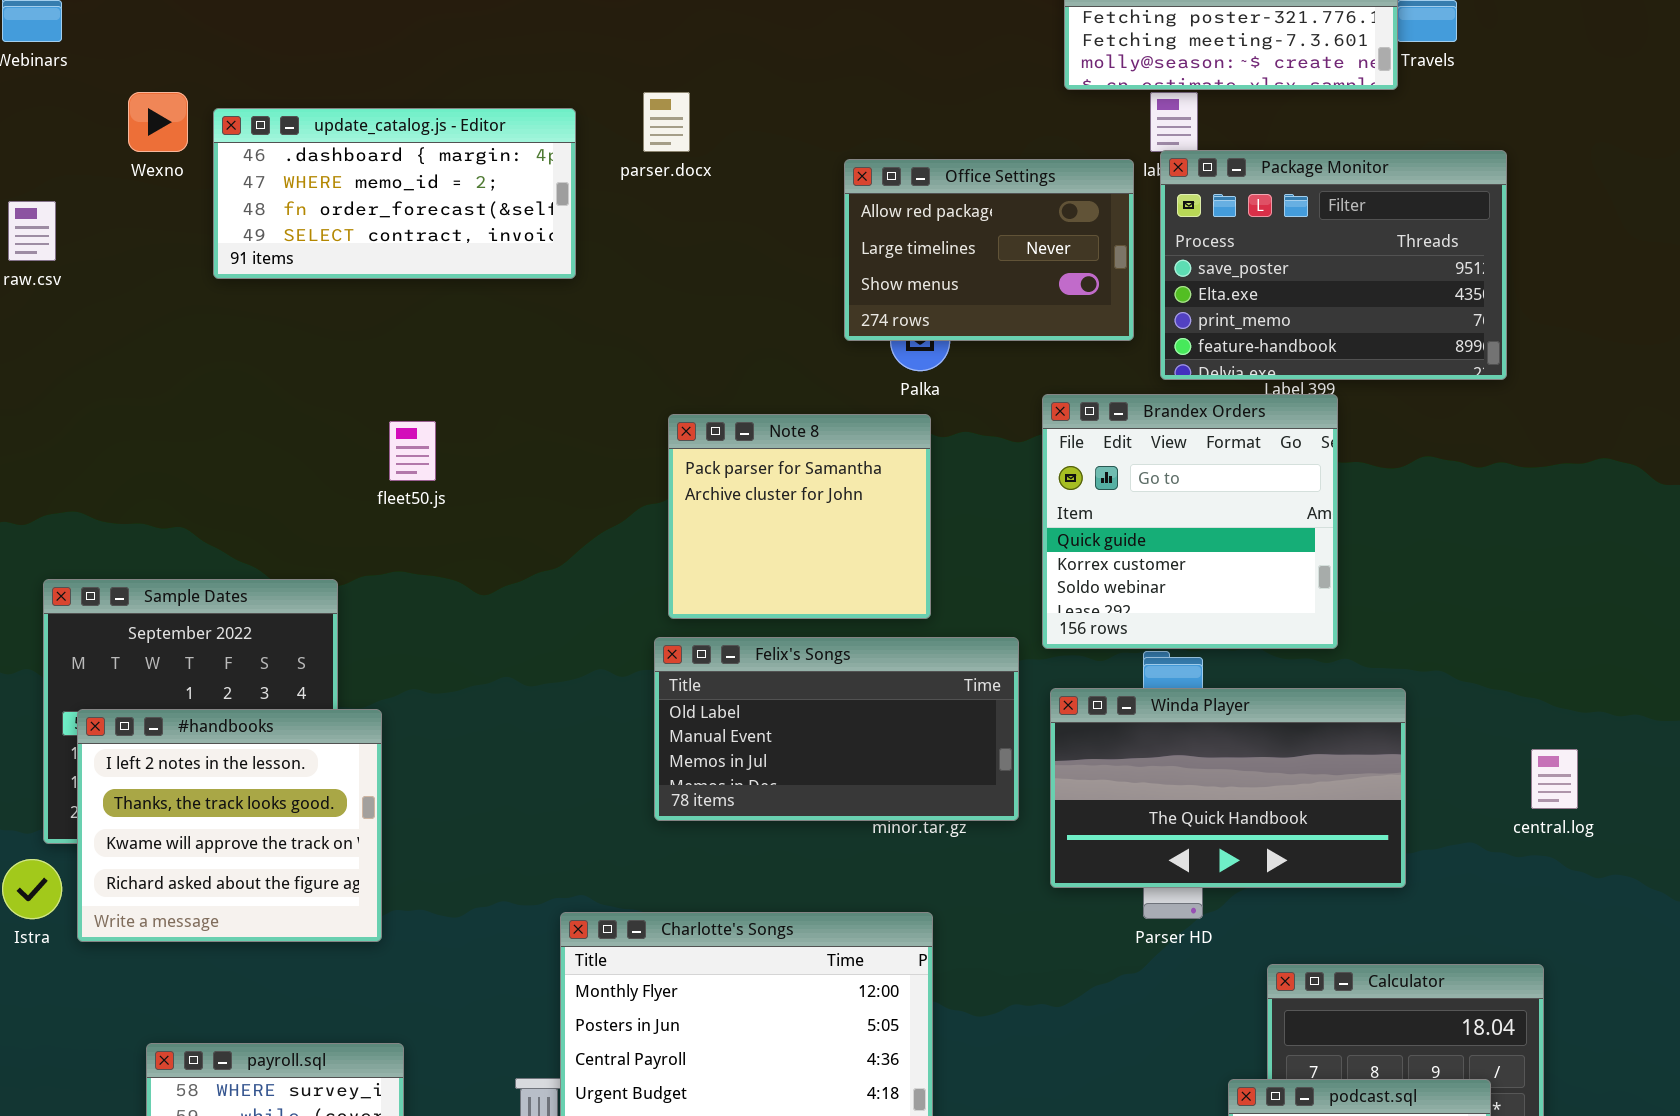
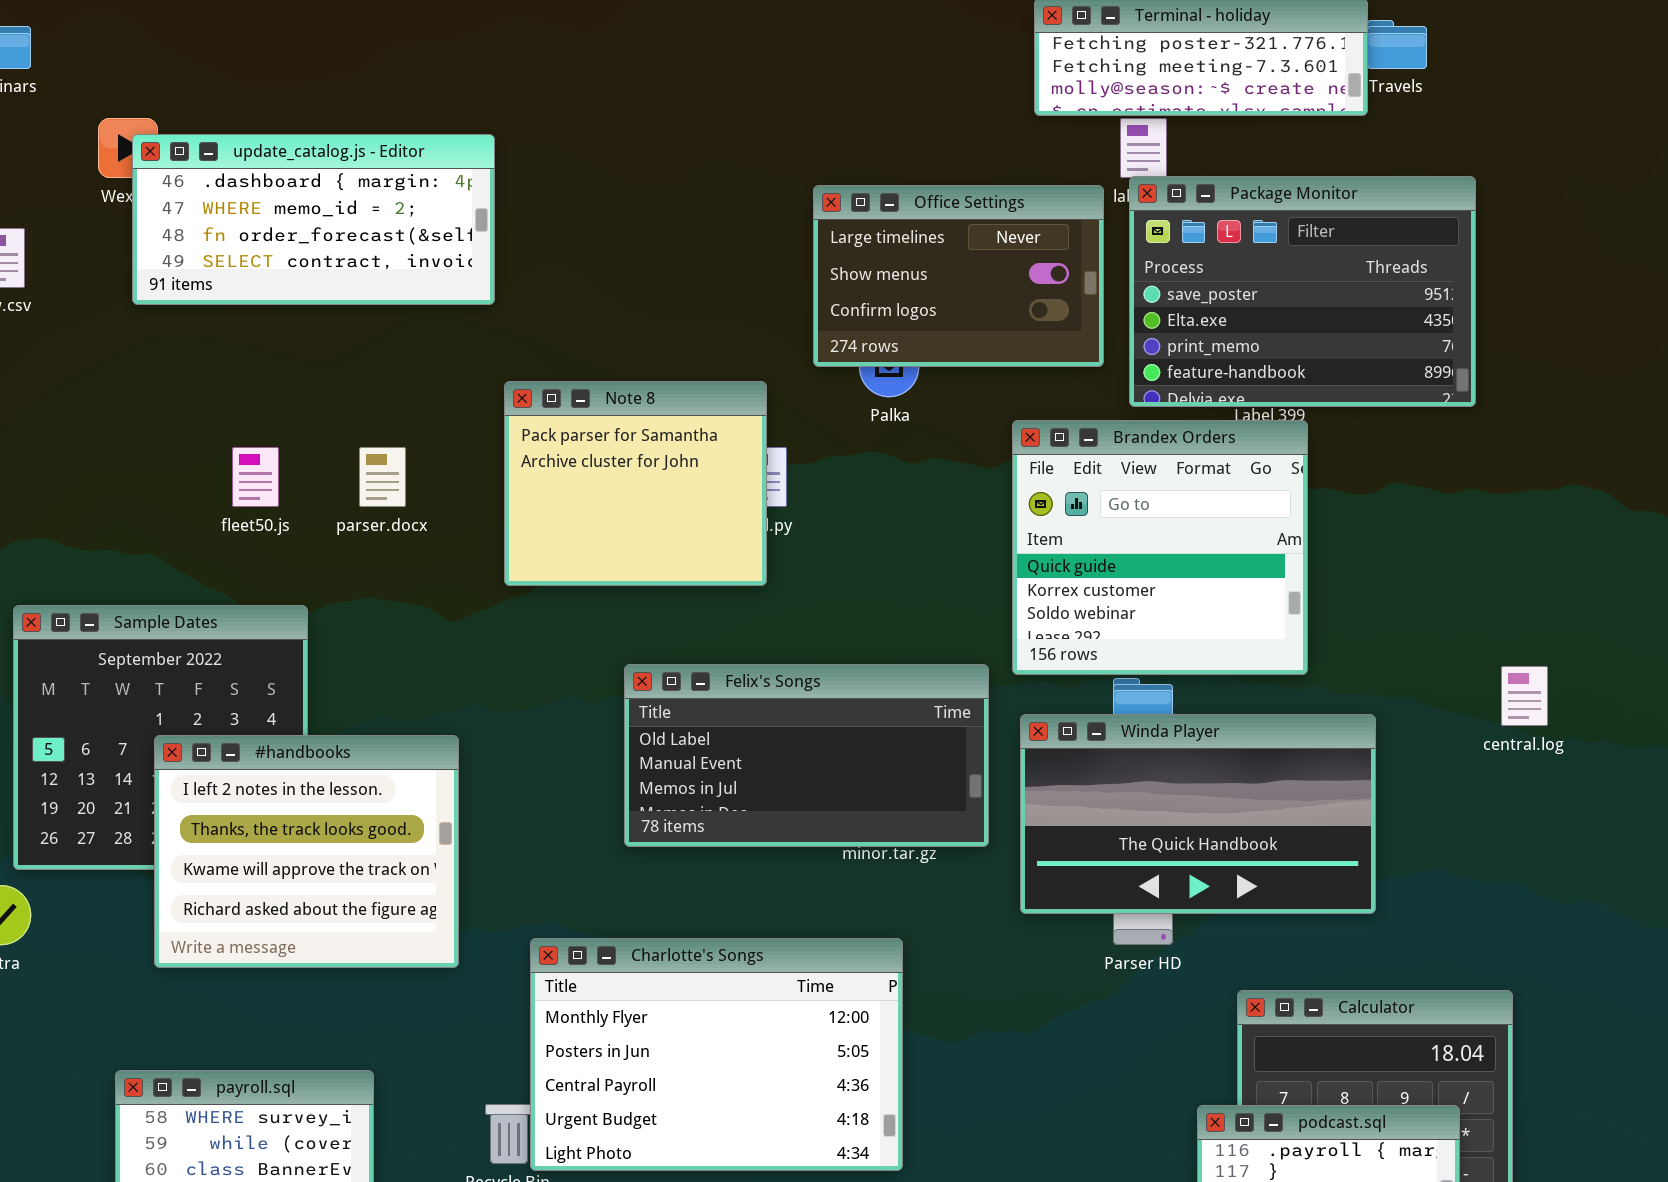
parser.docx: [643,92,690,152] -> [359,447,406,507], moved
update_catalog.js - Editor: [213,108,576,279] -> [132,134,495,305], moved
Office Settings: [844,159,1134,341] -> [813,185,1104,367], scrolled down 1 row
Note 8: [668,414,931,619] -> [504,381,767,586], moved
fleet50.js: [389,421,436,481] -> [232,447,279,507], moved
#handbooks: [77,709,382,942] -> [154,735,459,968], moved
central.log: [1531,749,1578,809] -> [1501,666,1548,726], moved

